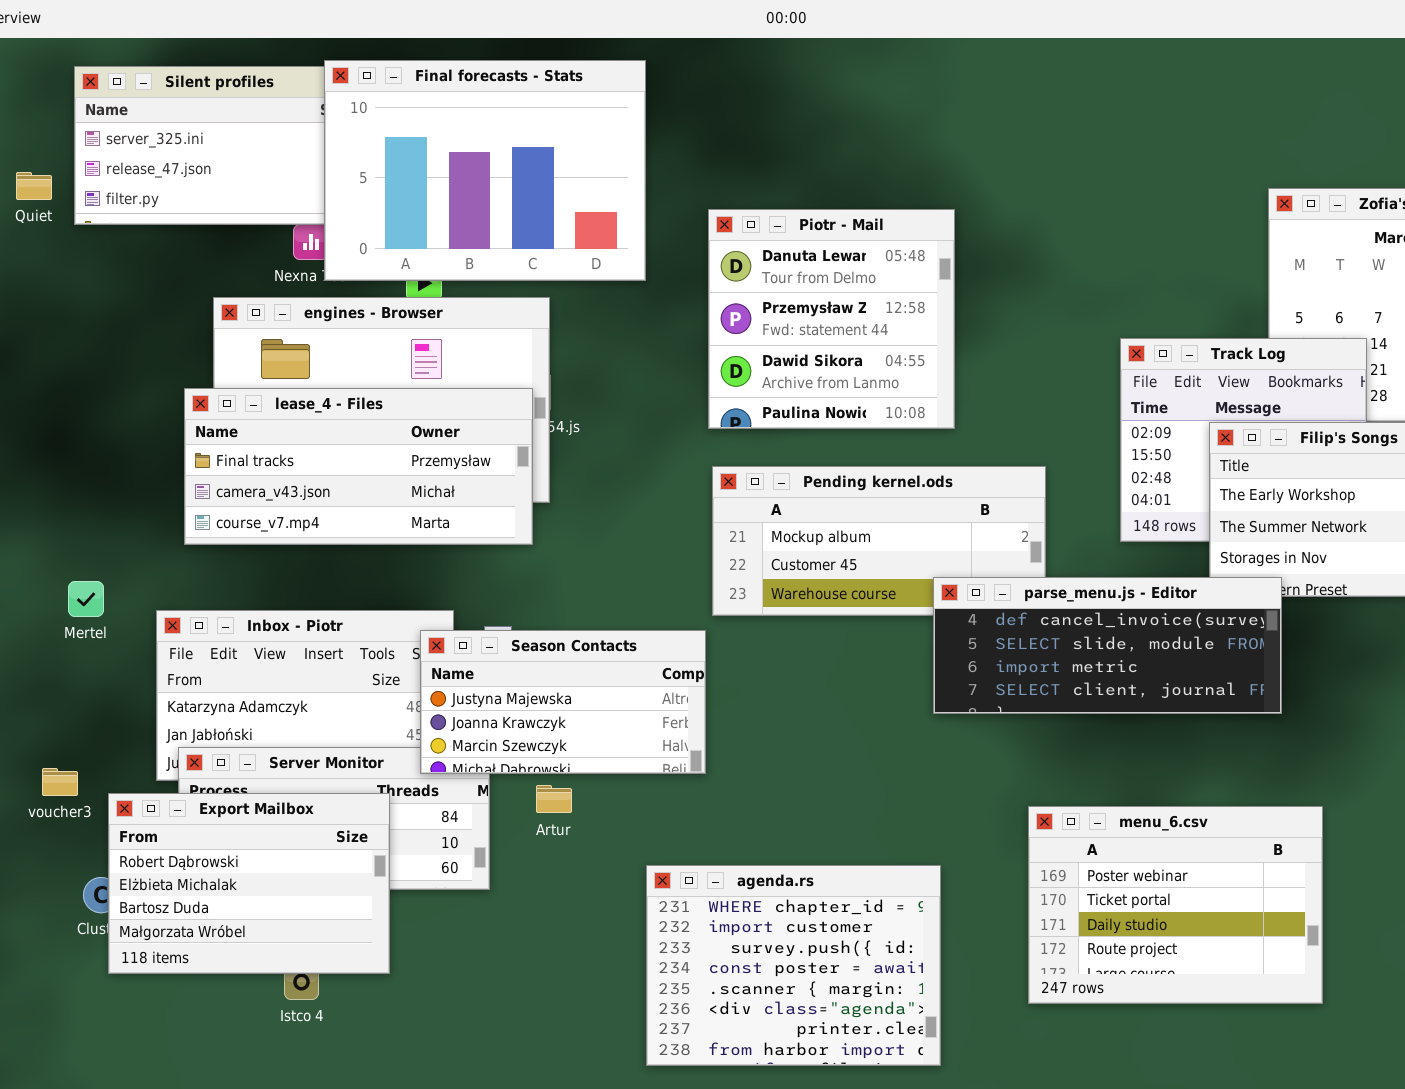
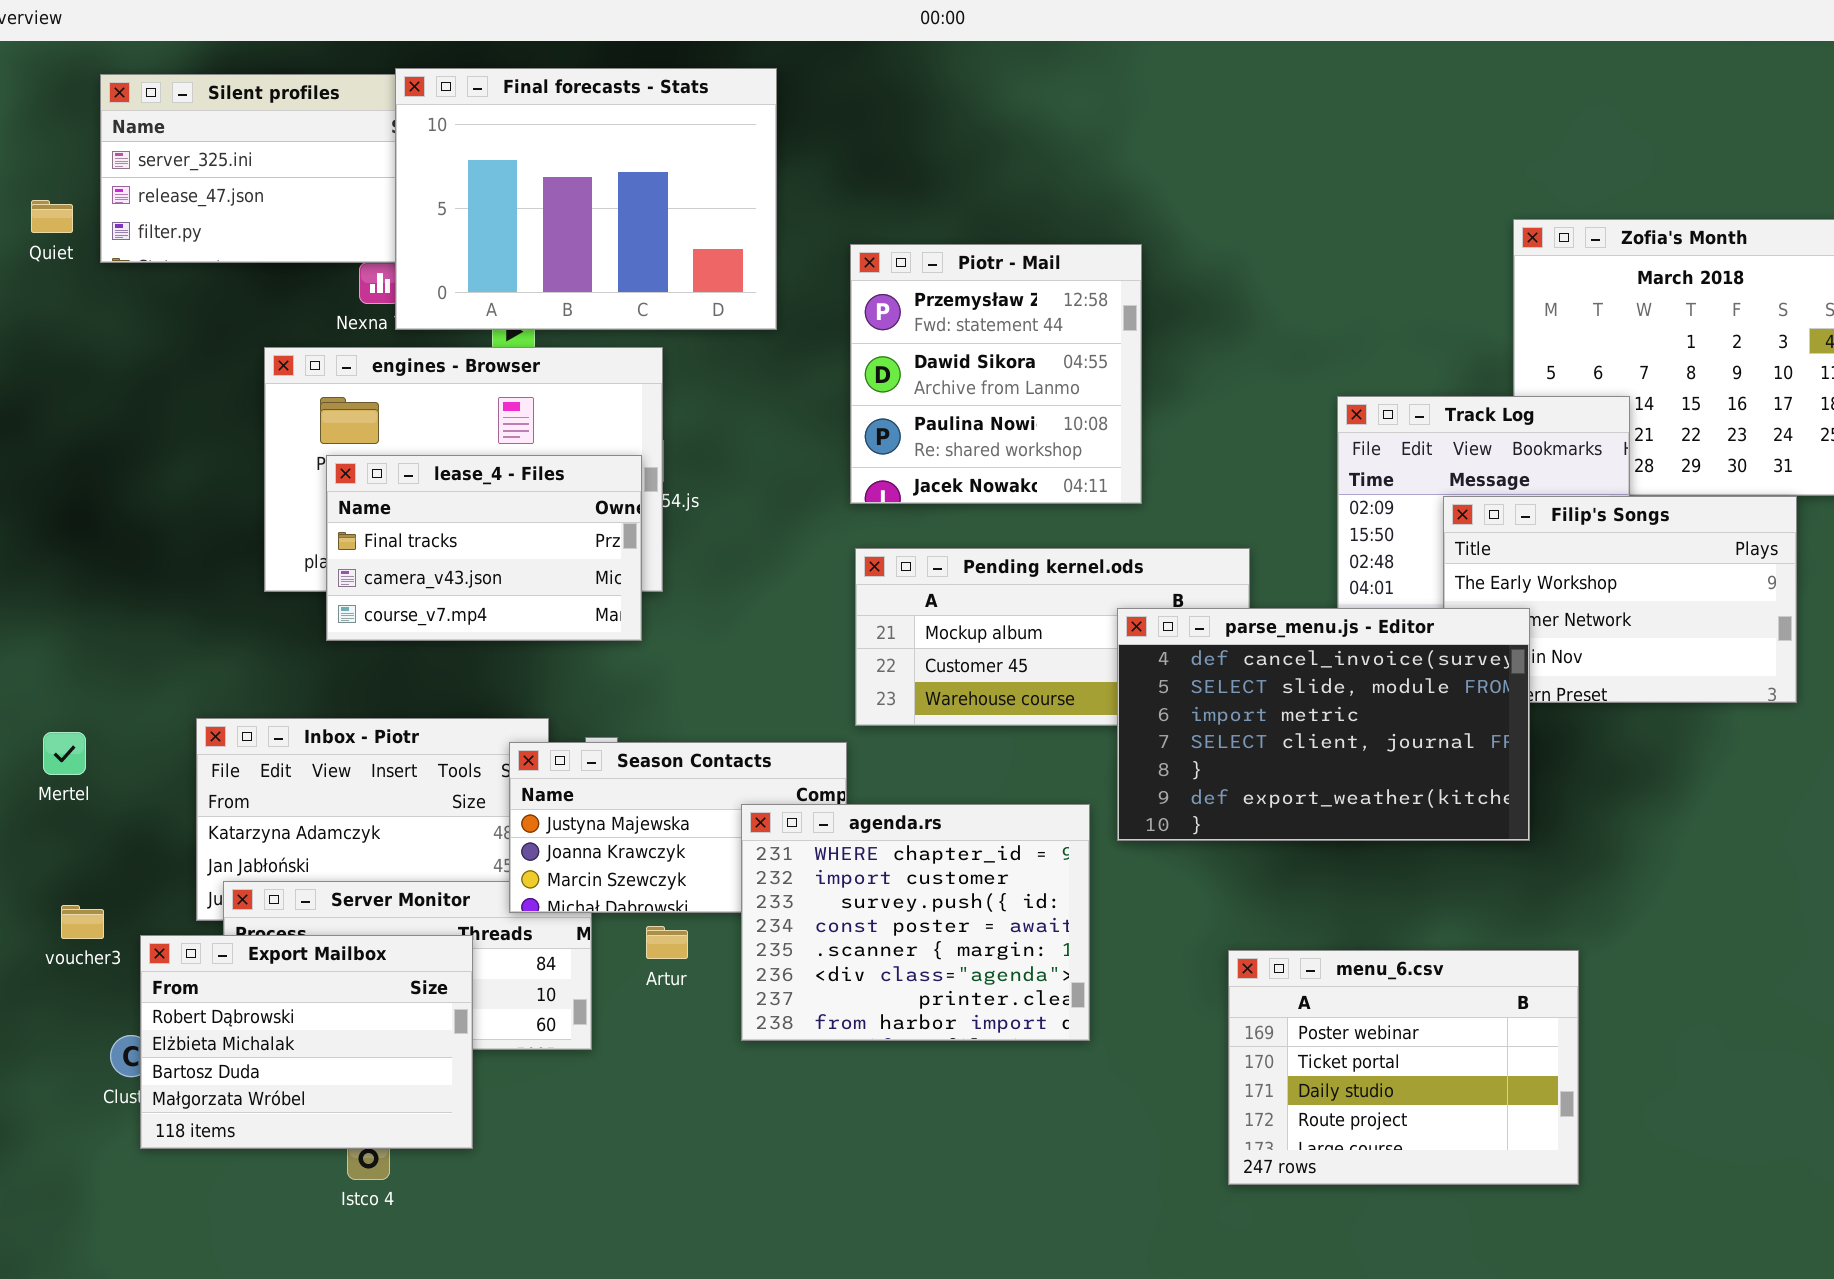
Piotr - Mail: [708,209,955,429] -> [850,244,1142,504], scrolled down 1 row
lease_4 - Files: [184,388,533,545] -> [326,455,642,641], resized
parse_menu.js - Editor: [933,577,1282,714] -> [1117,608,1530,841], resized
Mertel: [68,581,104,617] -> [43,732,86,775], moved
agenda.rs: [646,865,941,1066] -> [741,804,1090,1041], moved

